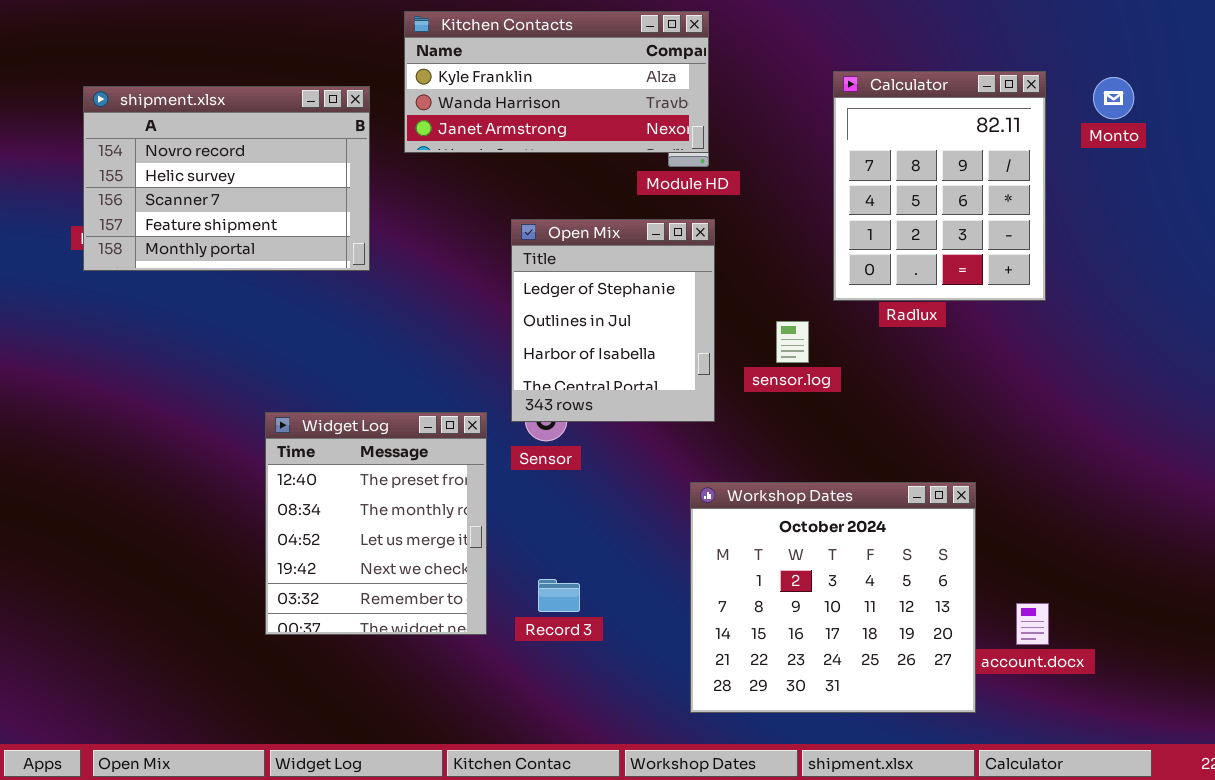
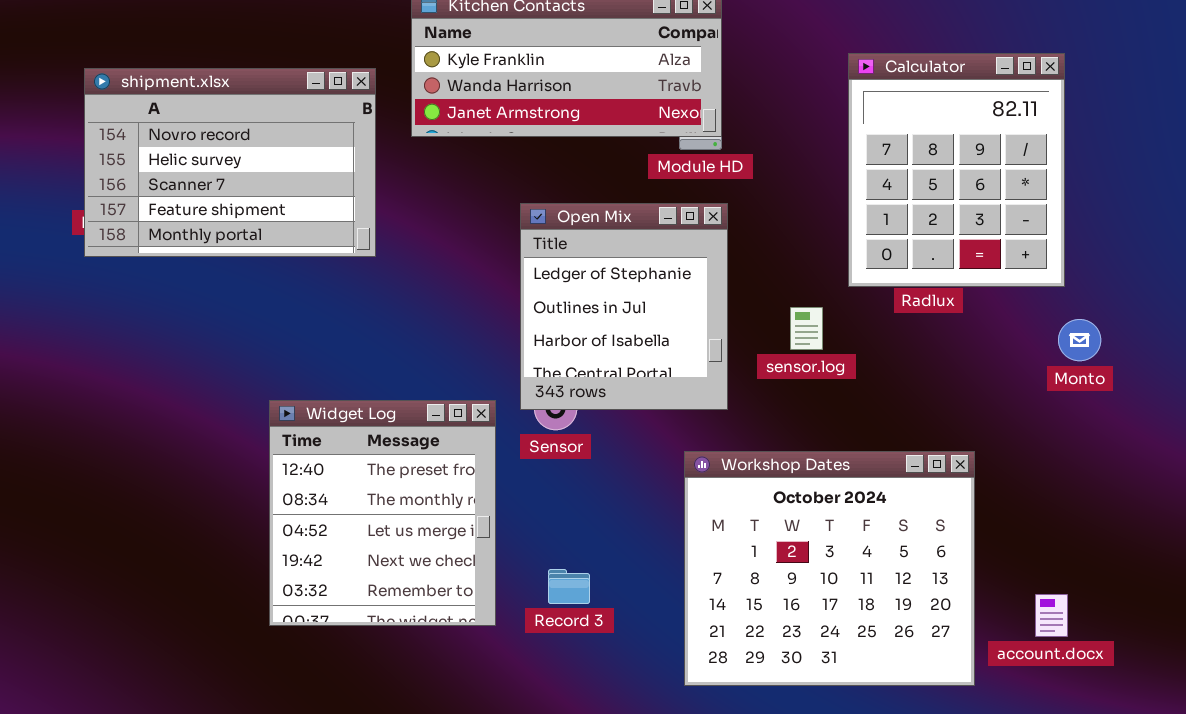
Monto: [1093,77,1134,119] -> [1058,319,1101,361], moved
Workshop Dates: [690,482,976,713] -> [684,451,975,686], moved

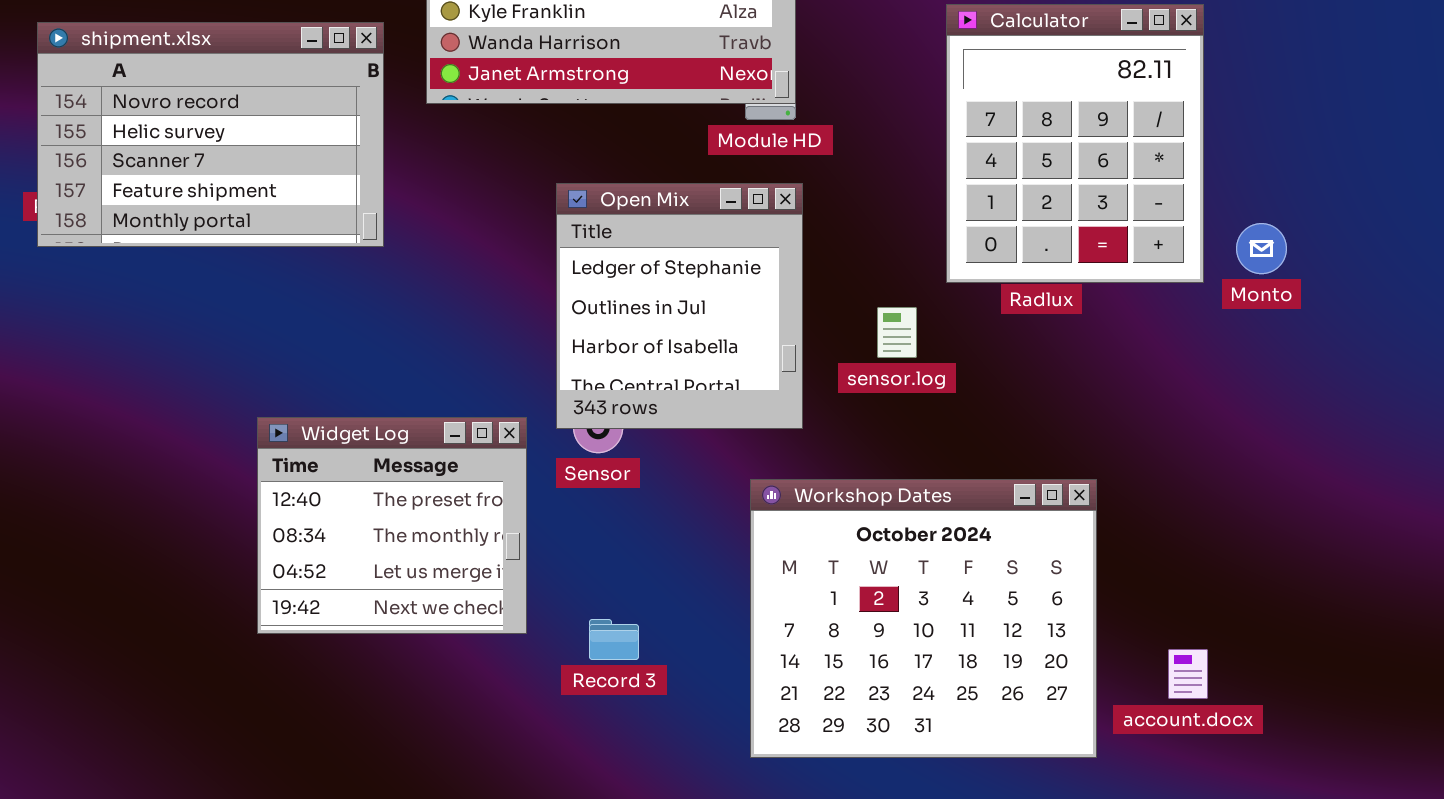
Monto: [1058,319,1101,361] -> [1236,223,1287,274], moved
Widget Log: [269,400,496,626] -> [257,417,527,634], resized

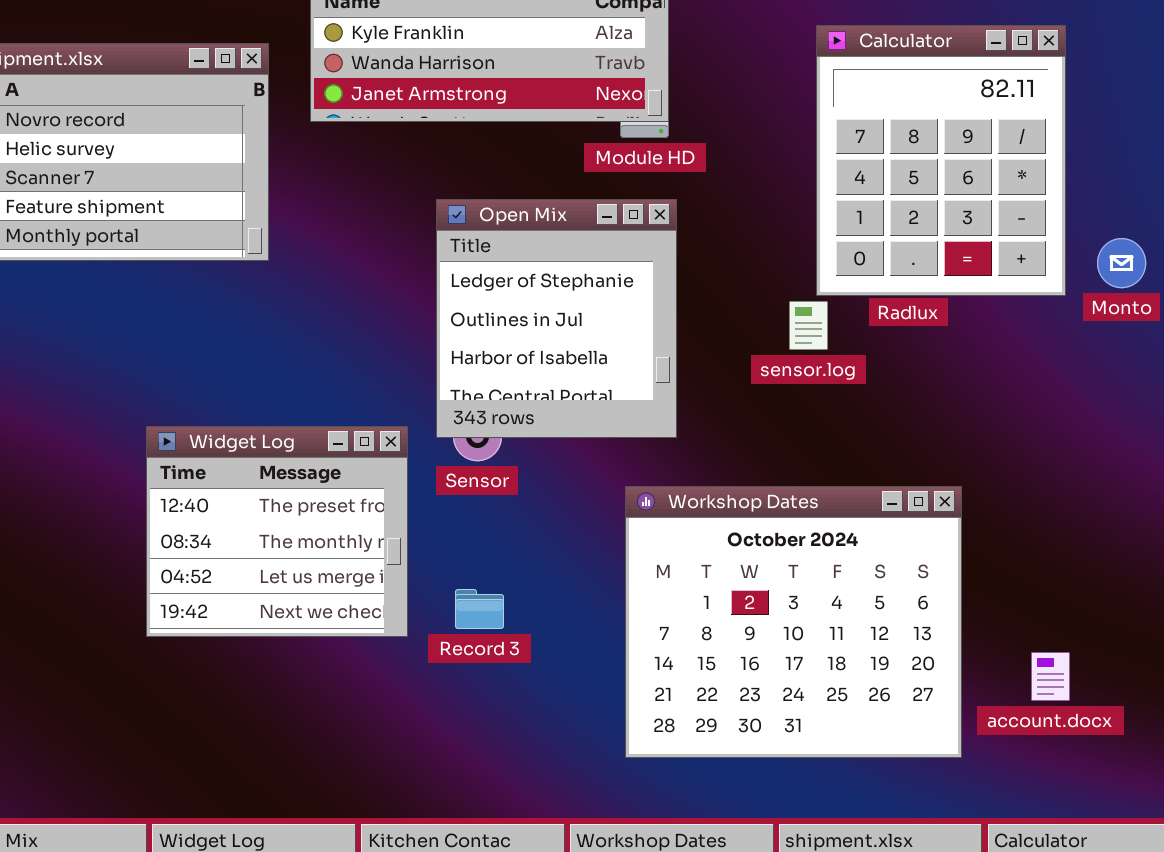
sensor.log: [877,307,917,358] -> [789,301,828,350], moved
Record 3: [589,619,639,660] -> [455,589,504,629], moved

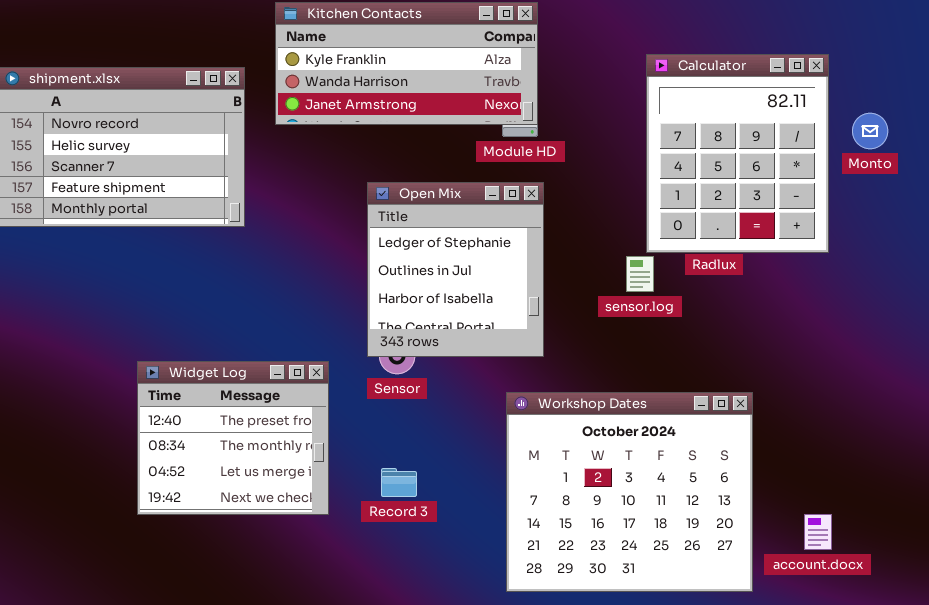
Monto: [1097,238,1146,288] -> [852,113,888,149], moved
Widget Log: [146,426,408,637] -> [137,361,329,515], moved

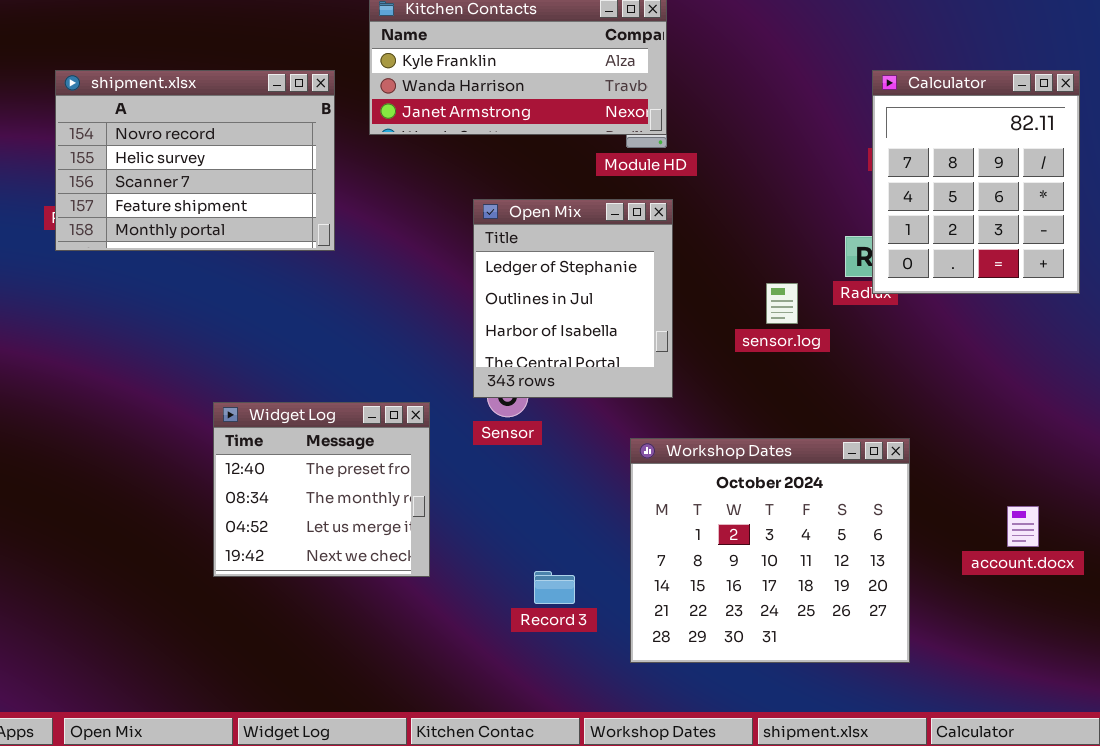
Calculator: [646,54,829,253] -> [872,70,1080,294], moved
Record 3: [381,468,417,497] -> [534,571,575,604], moved
account.docx: [804,514,832,550] -> [1007,506,1039,547], moved

